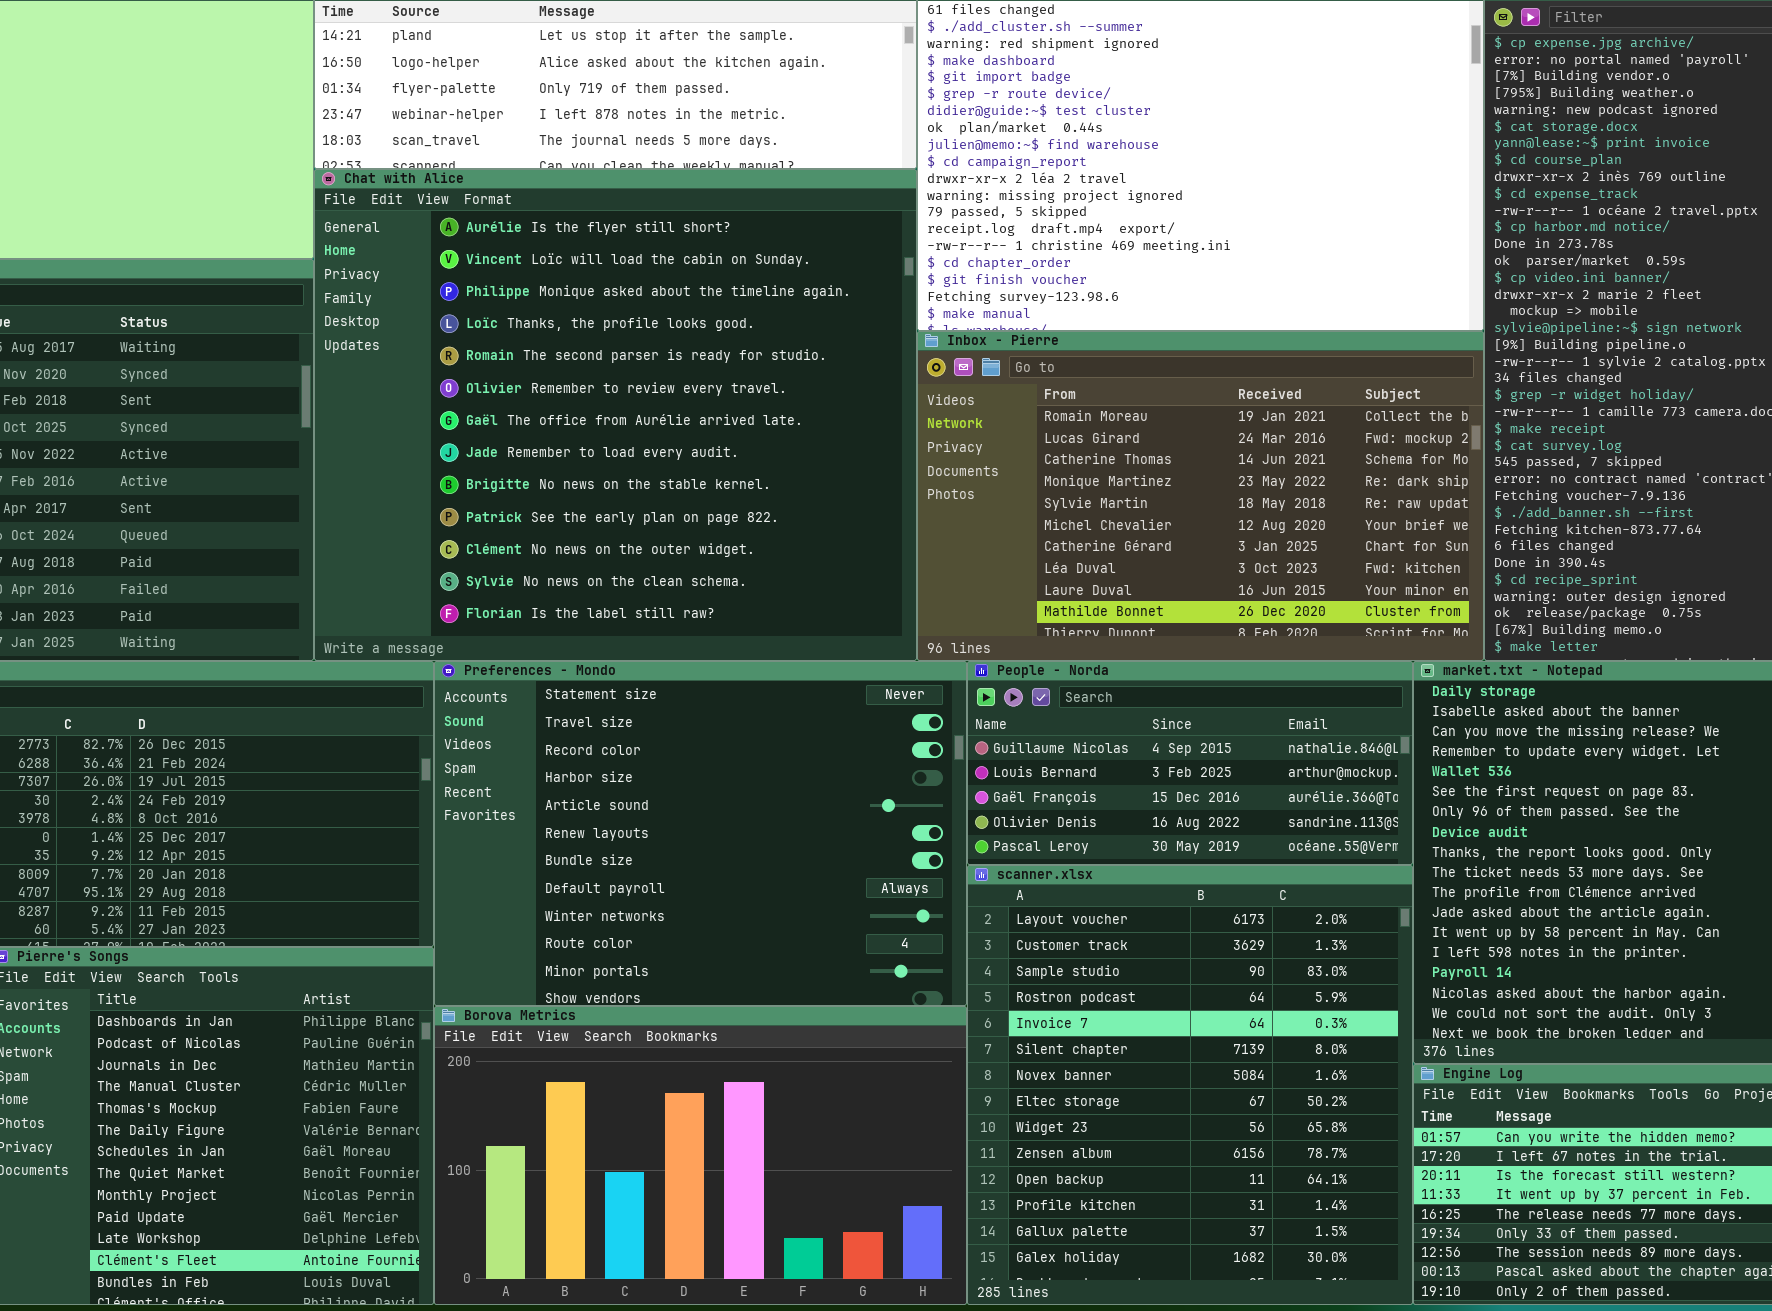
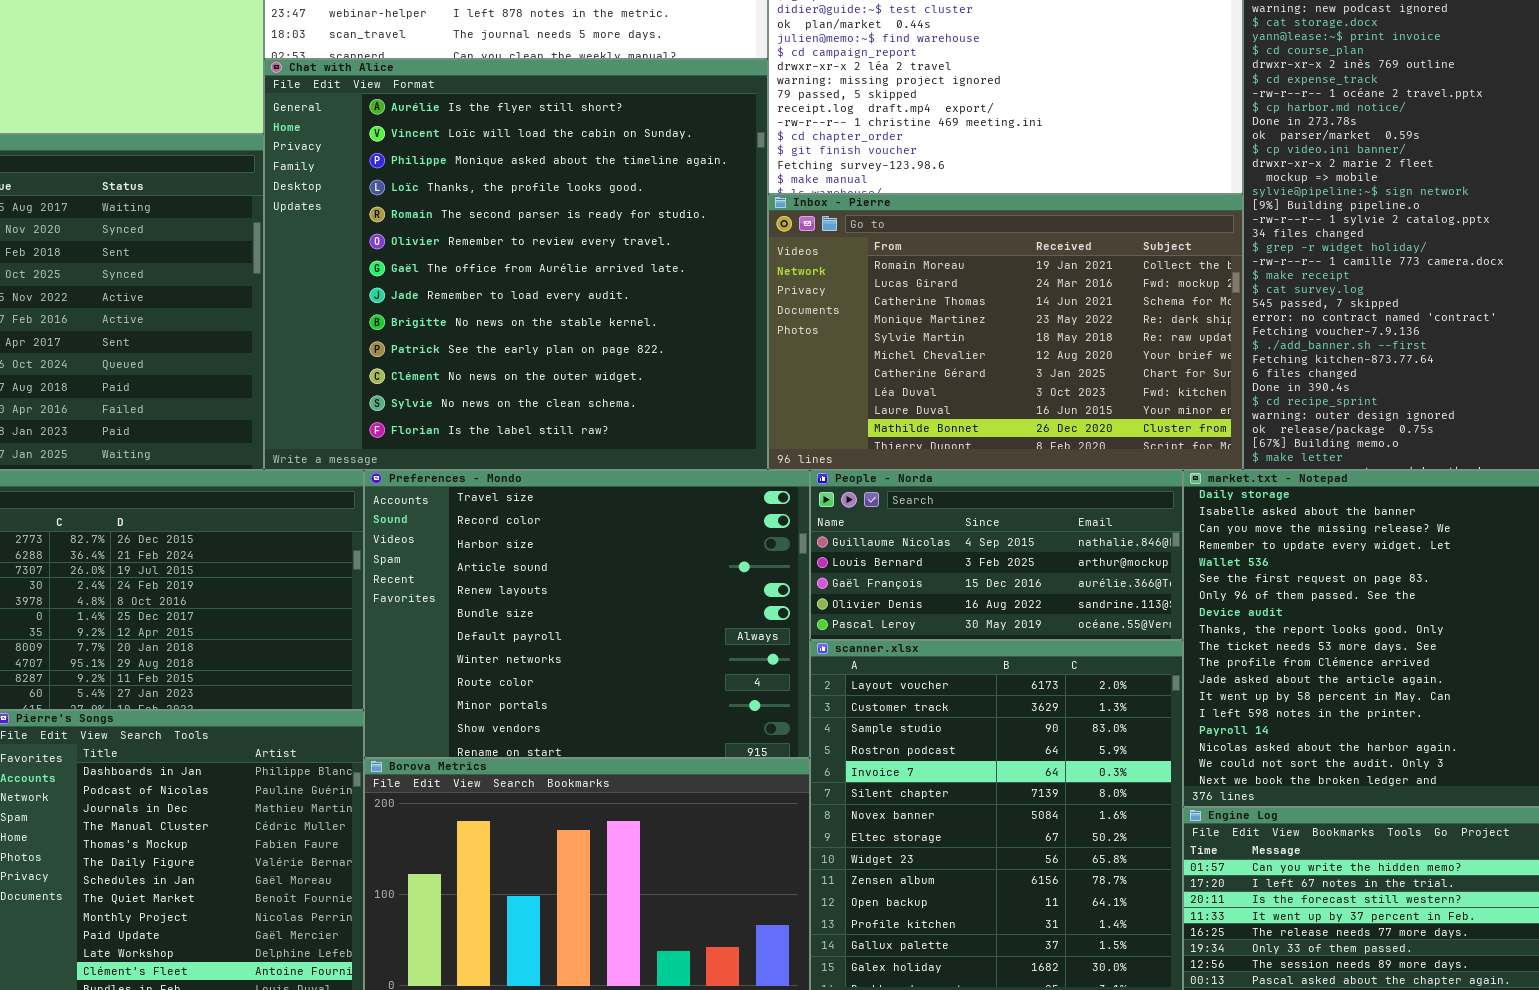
Preferences - Mondo: [434,661,967,1006] -> [364,470,810,758], scrolled down 1 row

